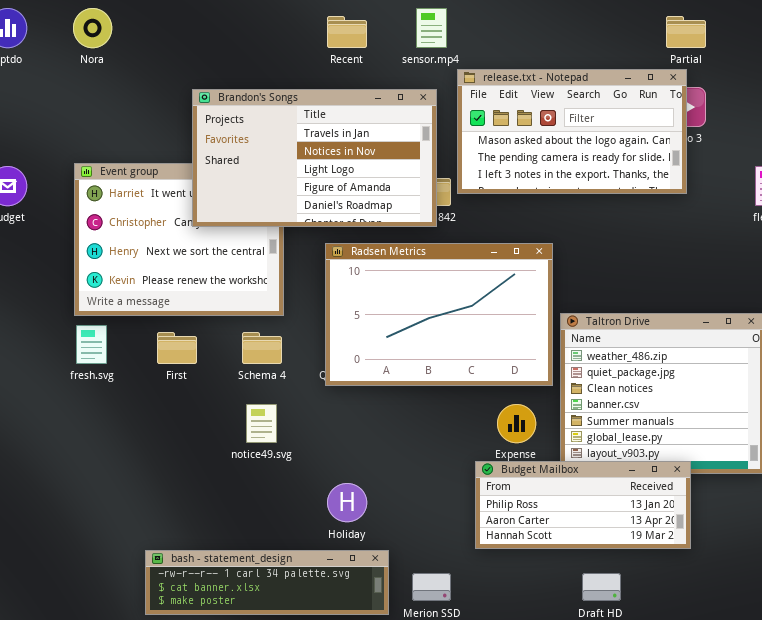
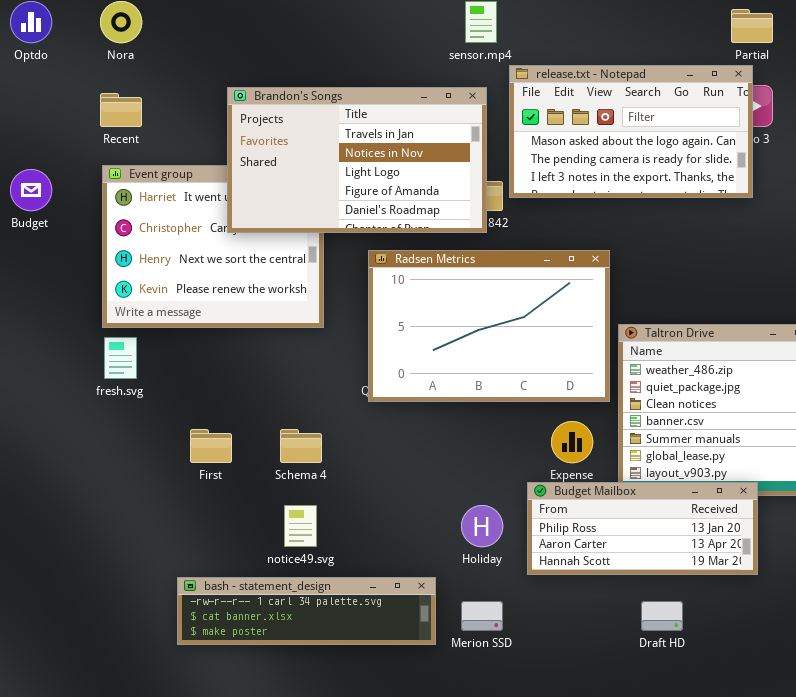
Recent: [327,16,367,48] -> [100,93,142,127], moved
First: [157,332,197,364] -> [190,429,232,463], moved
Schema 4: [242,332,282,364] -> [280,429,322,463], moved
notice49.svg: [246,404,277,443] -> [284,505,317,547], moved
Holiday: [327,483,367,522] -> [461,505,503,547], moved

